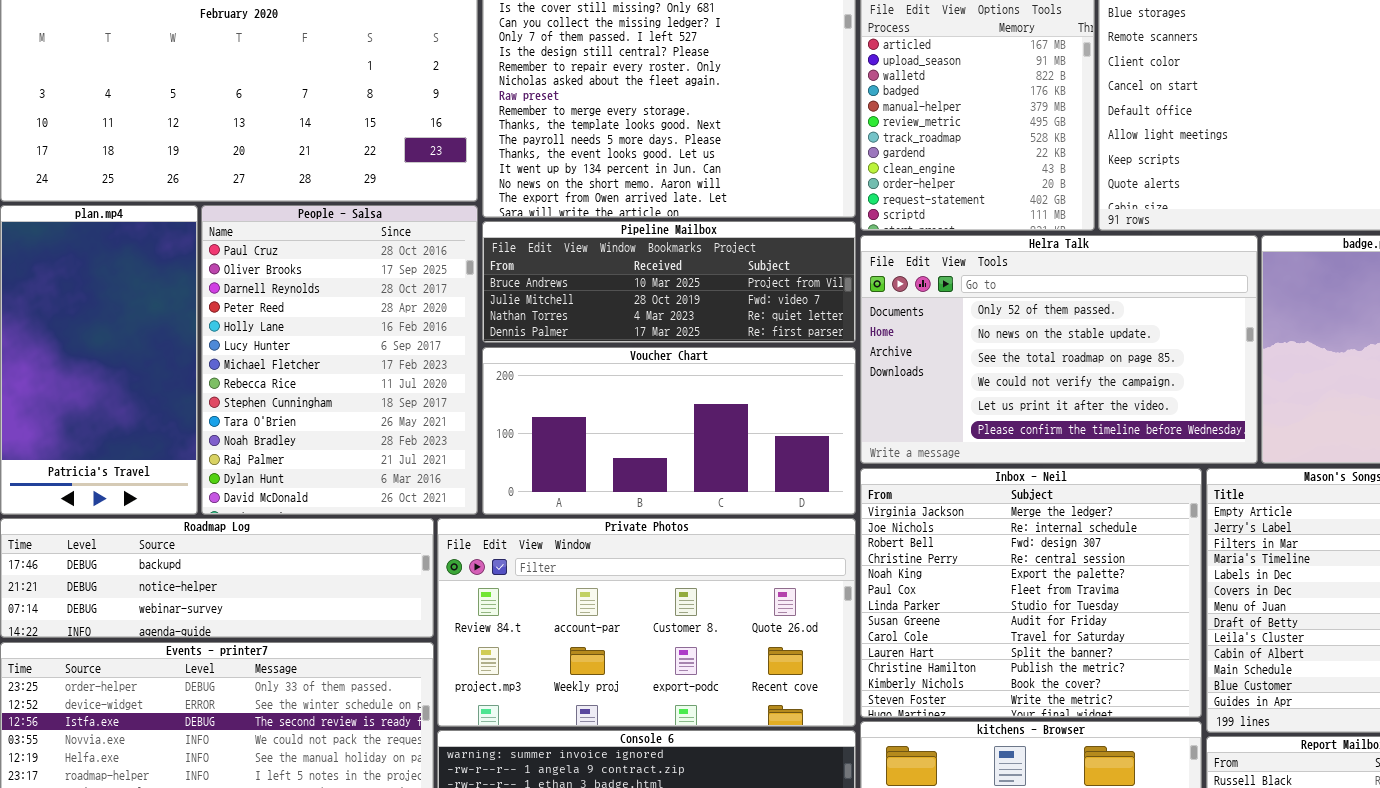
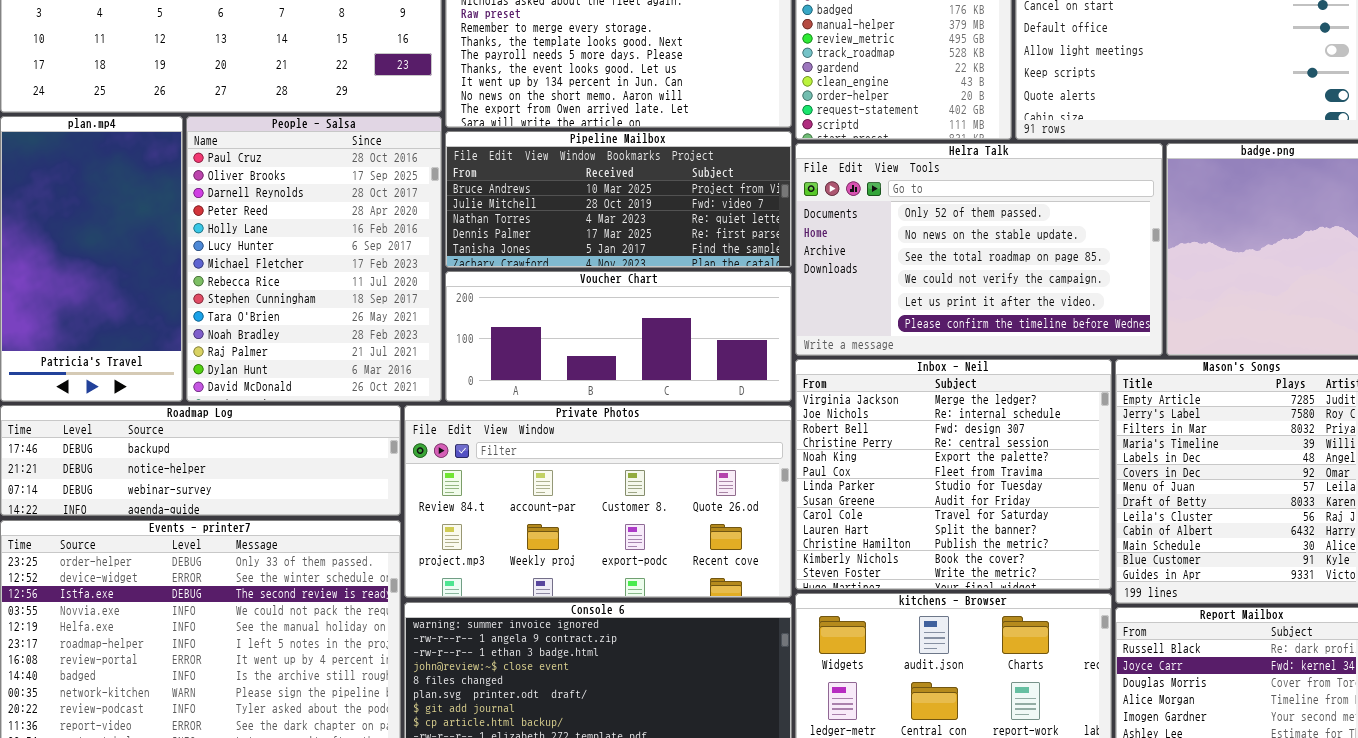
Pipeline Mailbox: [482,221,856,343] -> [445,131,792,268], resized
Voucher Chart: [482,347,856,515] -> [445,271,792,402], resized

